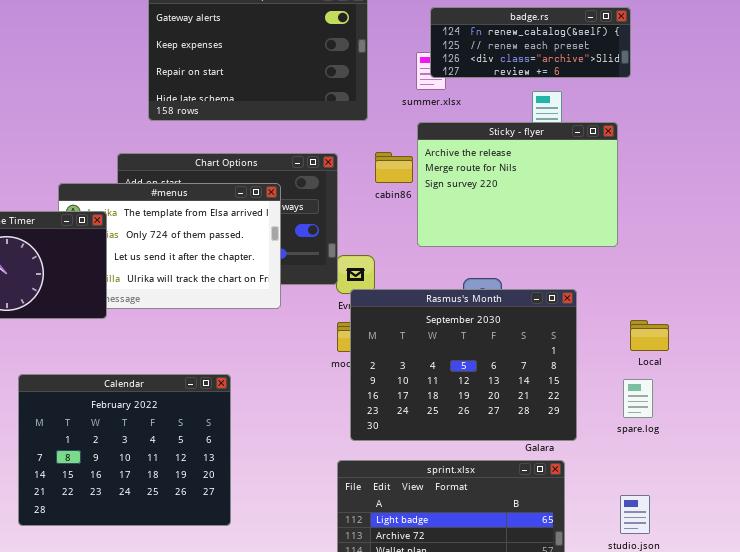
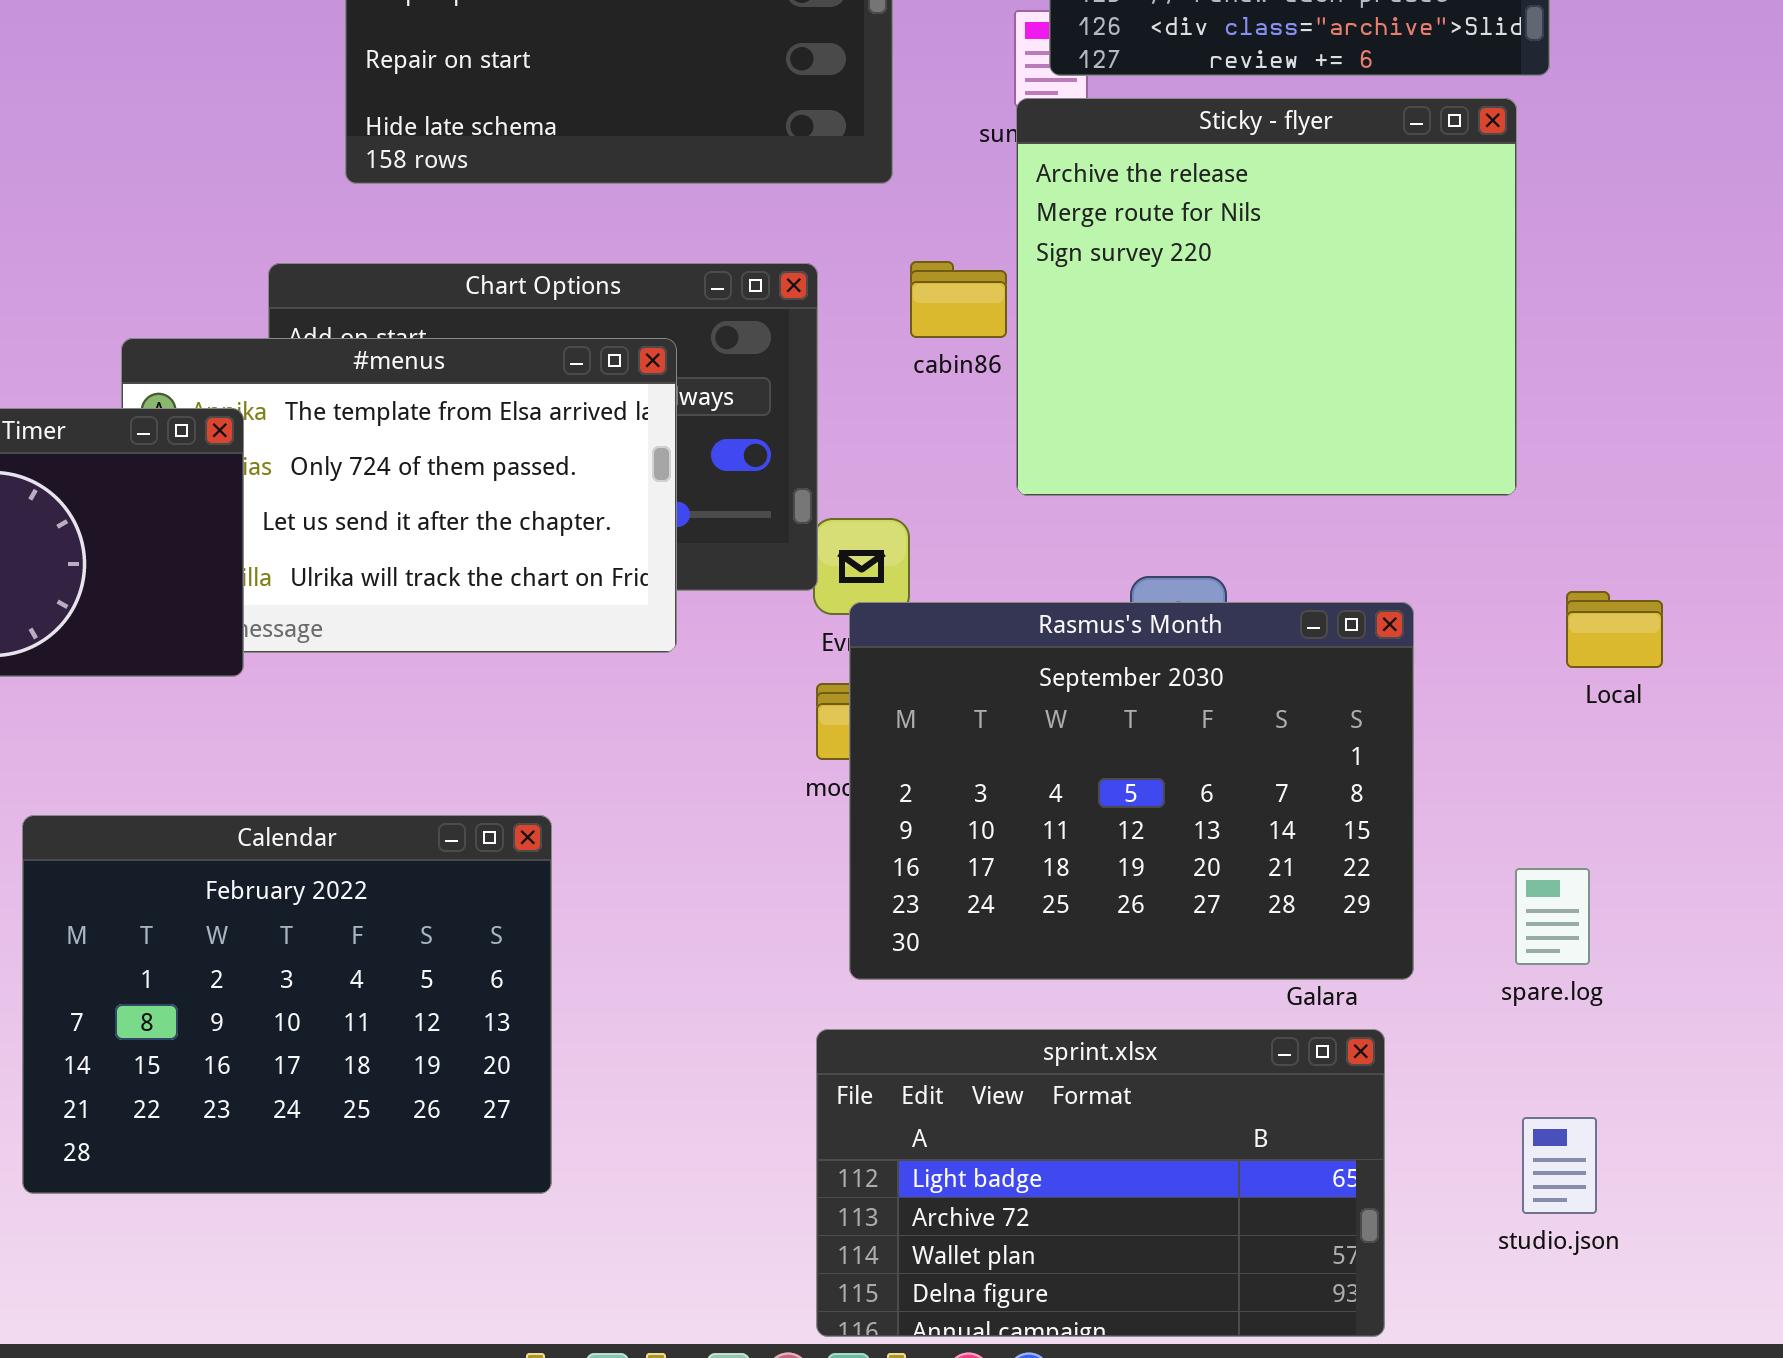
Sticky - flyer: [417,122,618,247] -> [1016,98,1517,496], resized
Local: [630,320,669,351] -> [1566,591,1663,668], moved
spare.log: [623,379,653,418] -> [1515,868,1590,965], moved

